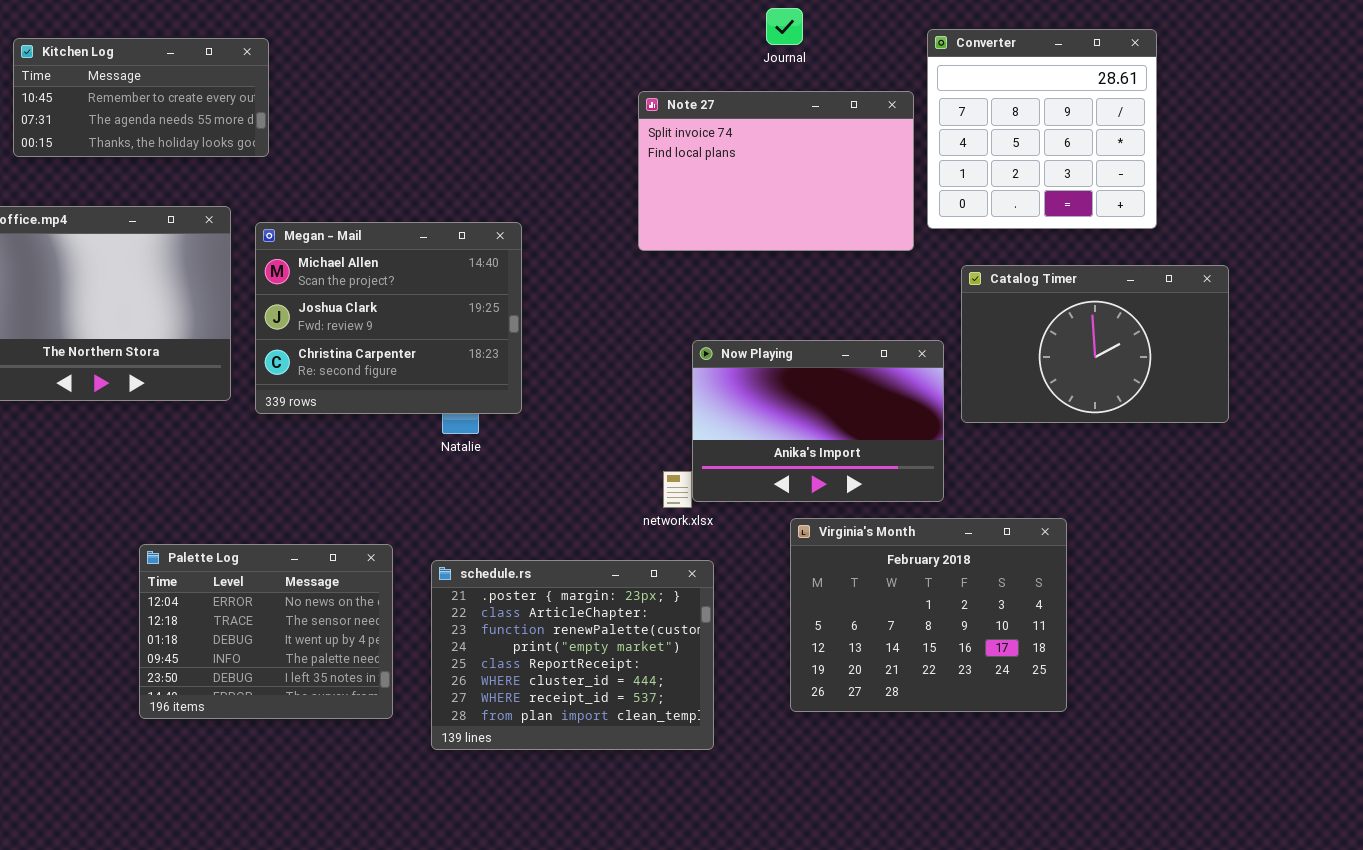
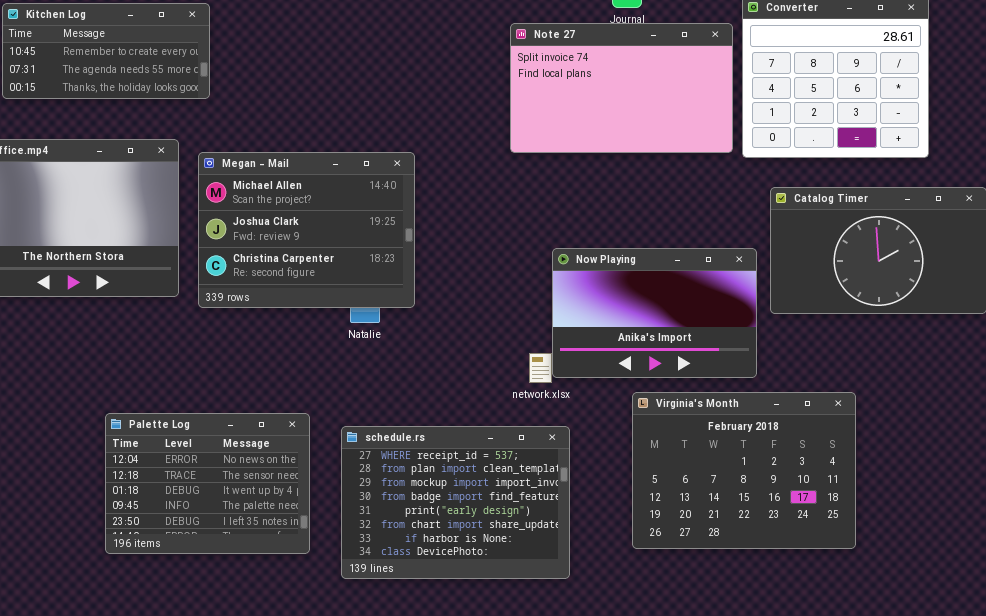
Note 27: [638,91,914,251] -> [510,23,733,153], moved
schedule.rs: [431,560,714,750] -> [341,426,570,579], scrolled down 6 rows

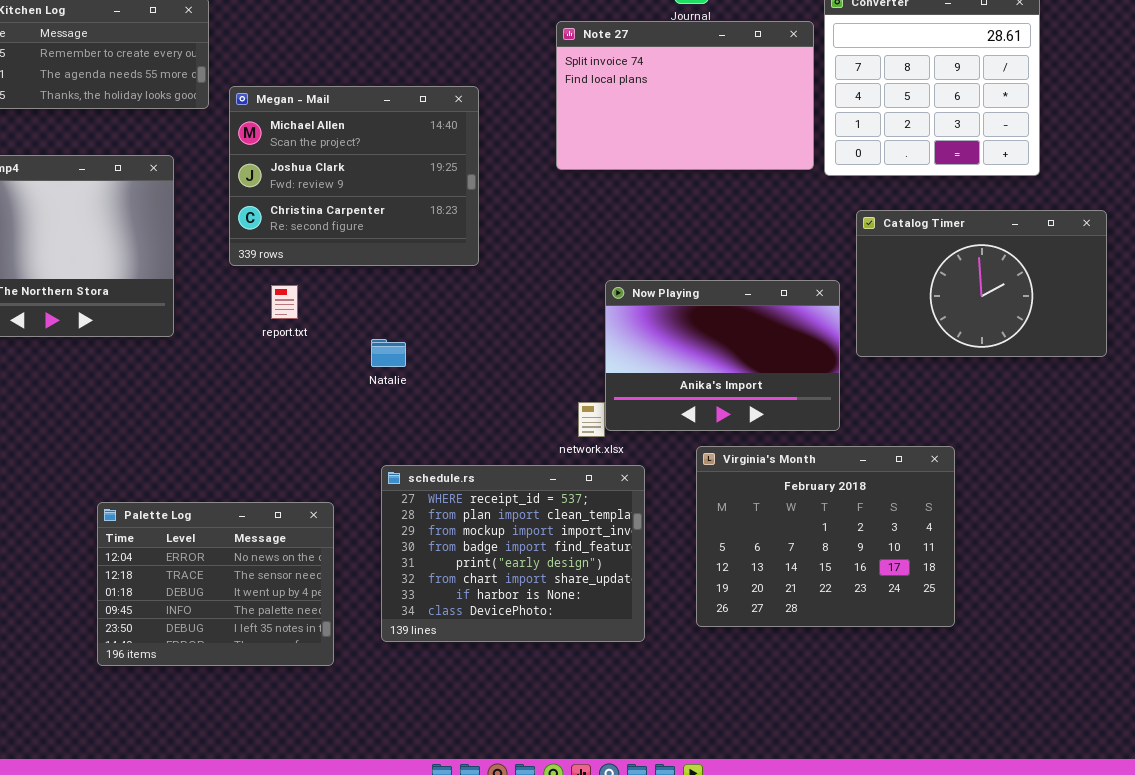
Megan - Mail: [198,152,415,308] -> [229,86,479,266], moved
Palette Log: [105,413,310,554] -> [97,502,334,666], moved
schedule.rs: [341,426,570,579] -> [381,465,645,642], moved

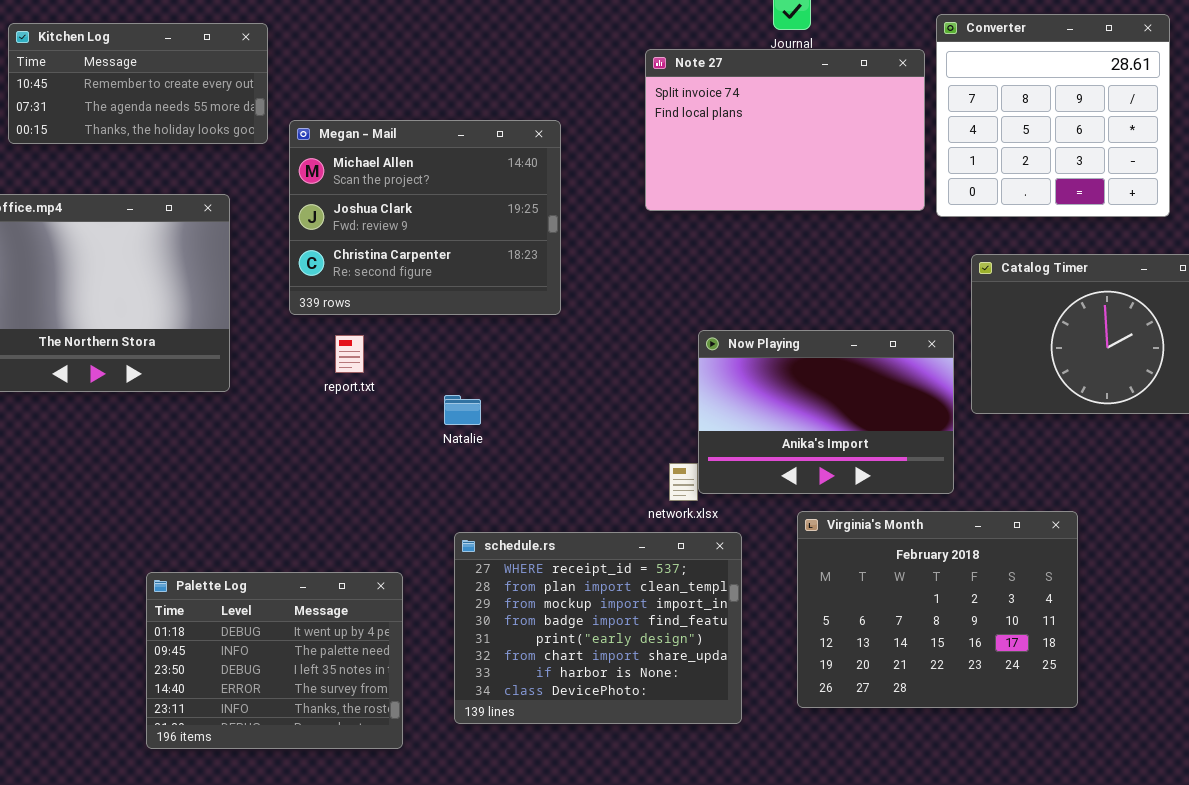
Palette Log: [97,502,334,666] -> [146,572,403,749], scrolled down 2 rows

